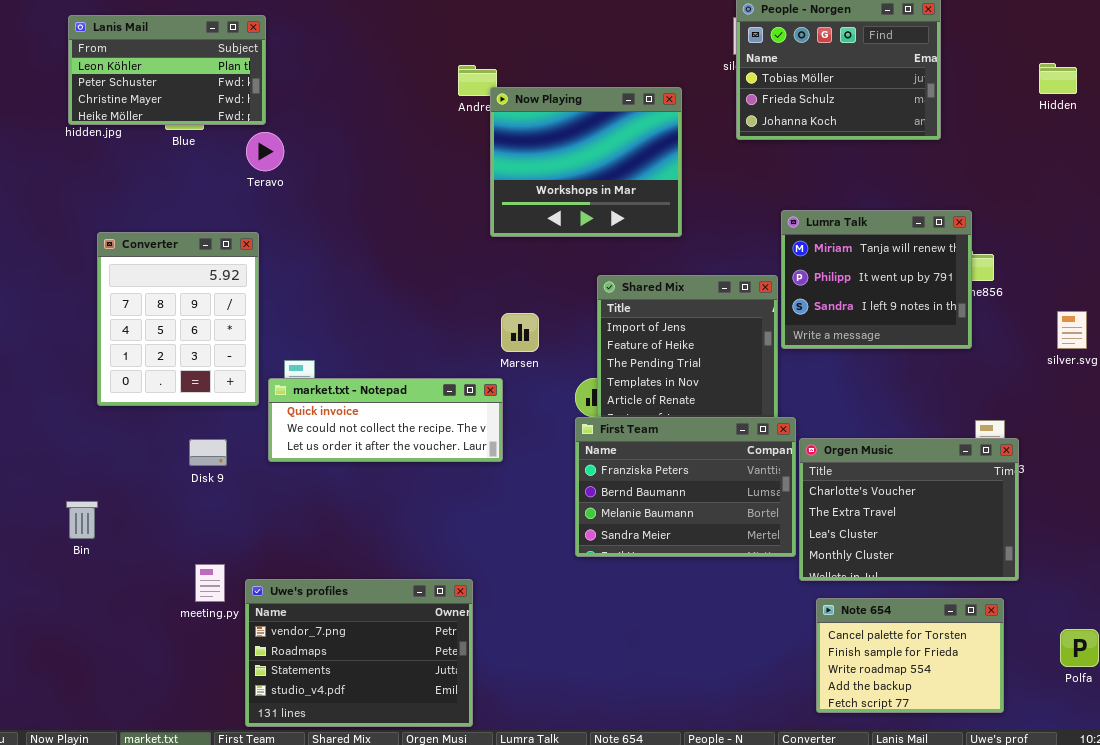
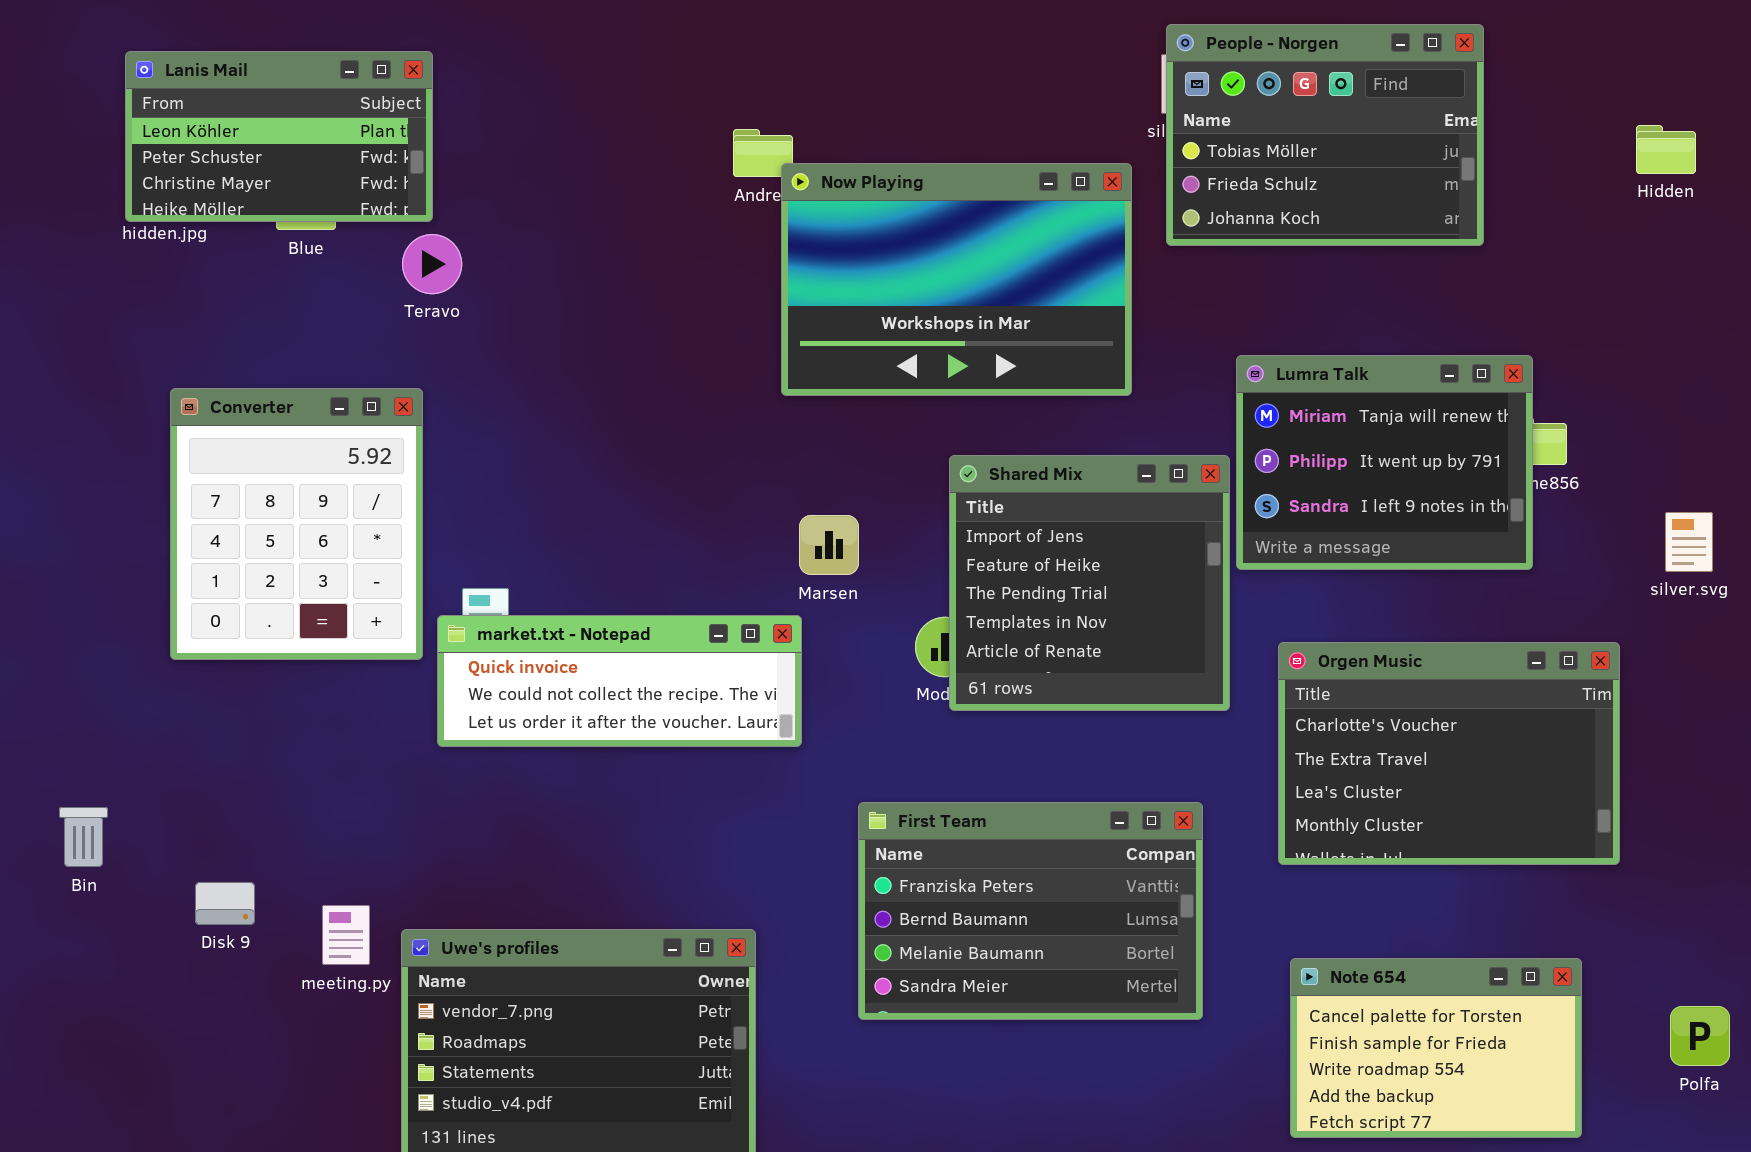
Now Playing: [490,87,682,237] -> [781,163,1132,396], resized
First Team: [575,417,796,557] -> [858,802,1203,1020], moved
Orgen Music: [799,438,1019,581] -> [1278,642,1620,865], moved
Disk 9: [189,439,227,466] -> [195,882,255,925], moved
Bin: [66,501,98,539] -> [59,807,108,867], moved

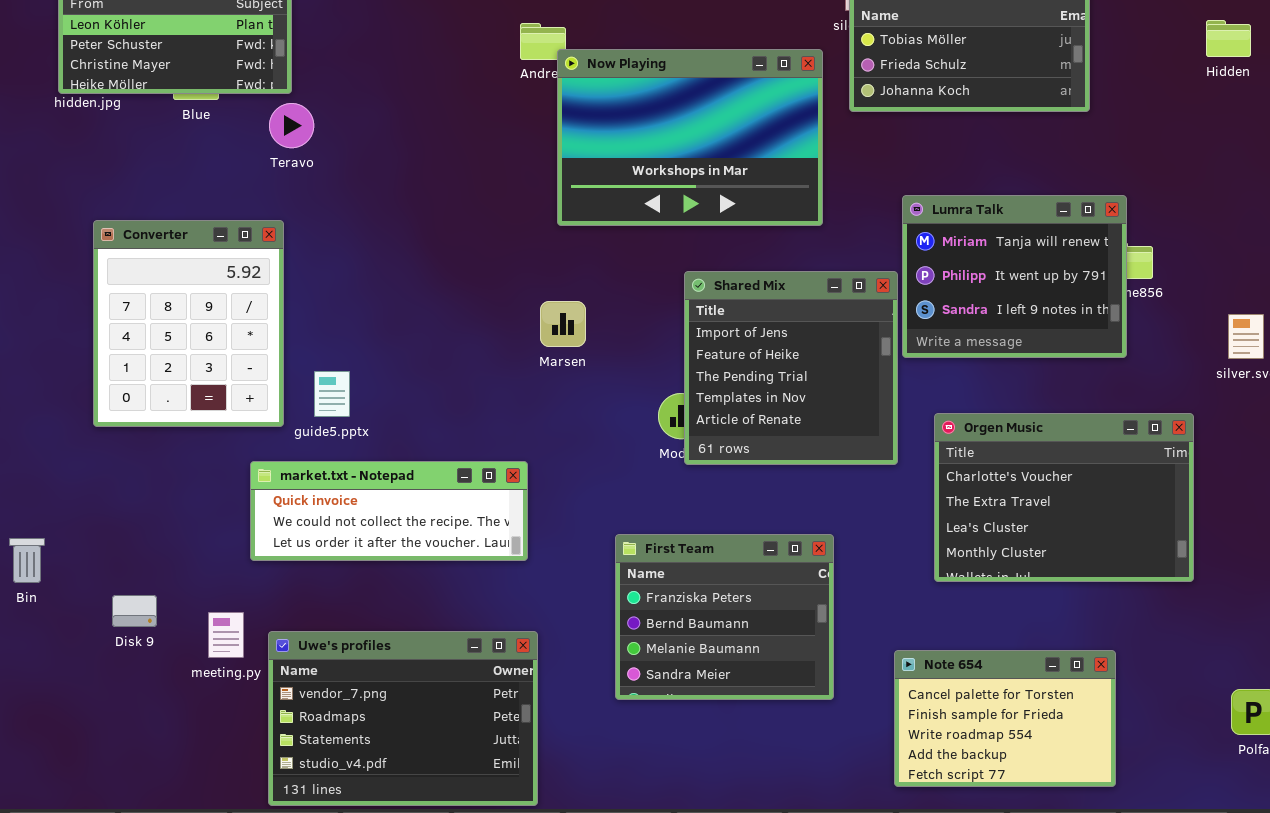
Marsen: [799,515,859,575] -> [540,301,586,347], moved
market.txt - Notepad: [437,615,802,747] -> [250,461,528,561], moved
First Team: [858,802,1203,1020] -> [615,534,834,700], resized
Note 654: [1290,958,1582,1138] -> [894,650,1116,787], moved

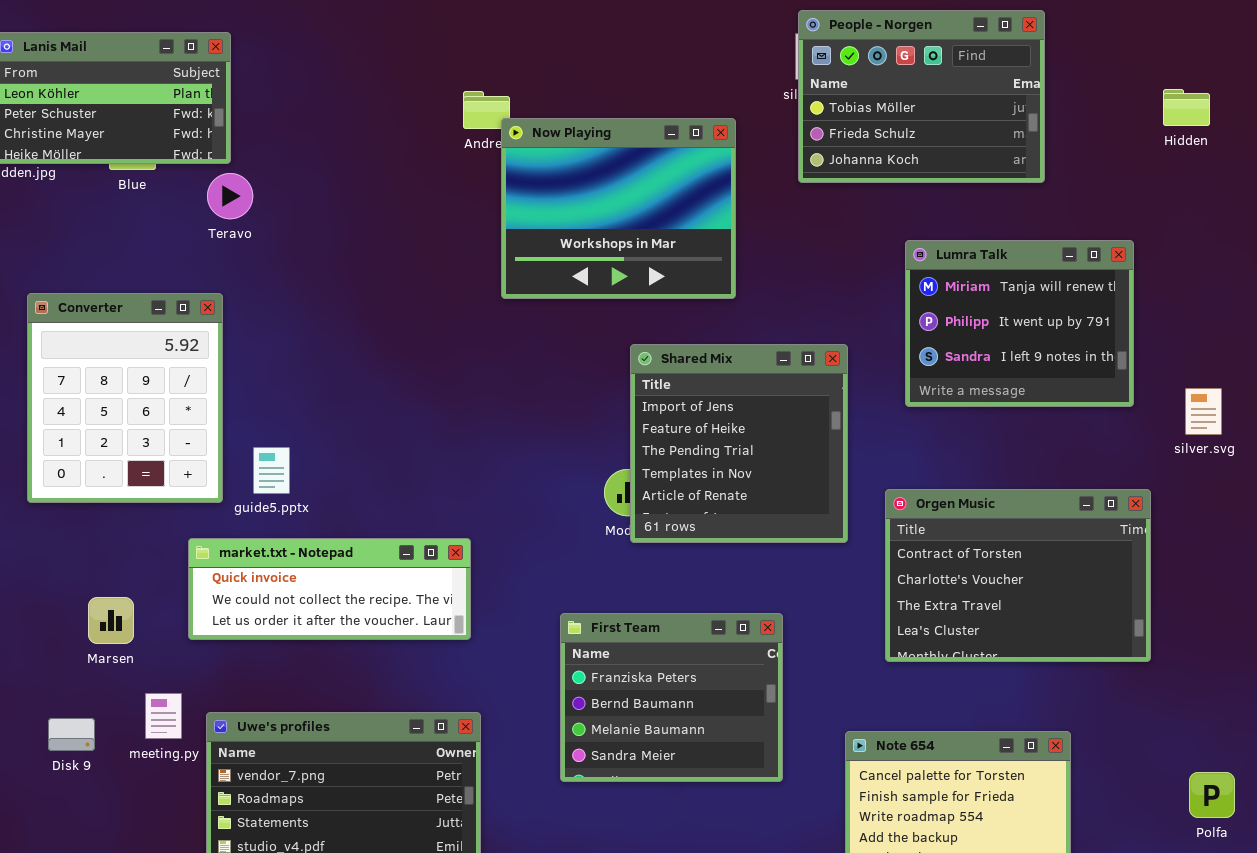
Now Playing: [557,49,823,226] -> [501,118,736,299], resized
Lumra Talk: [902,195,1127,358] -> [905,240,1134,407], moved
Marsen: [540,301,586,347] -> [88,597,134,644], moved
Orgen Music: [934,413,1194,582] -> [885,489,1151,662], scrolled up 1 row
Disk 9: [112,595,157,627] -> [48,718,95,751], moved

